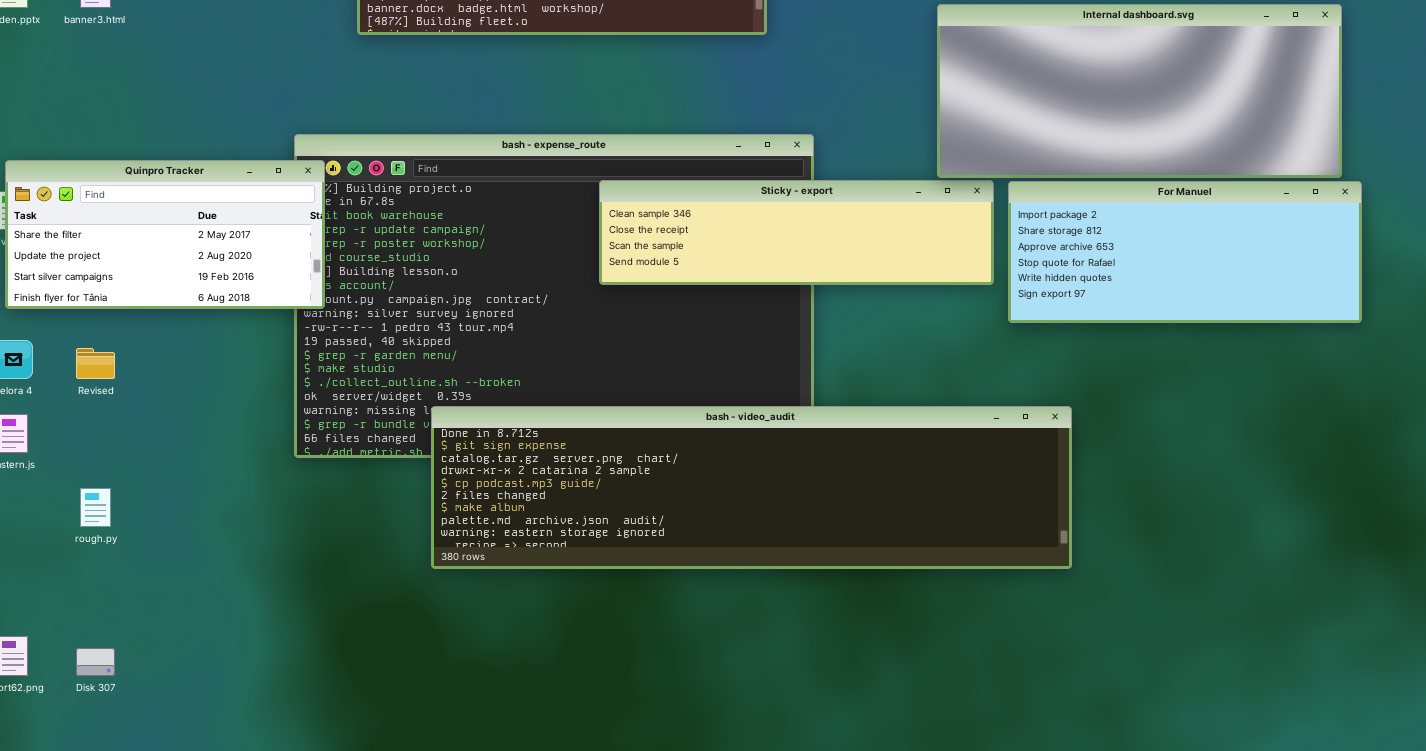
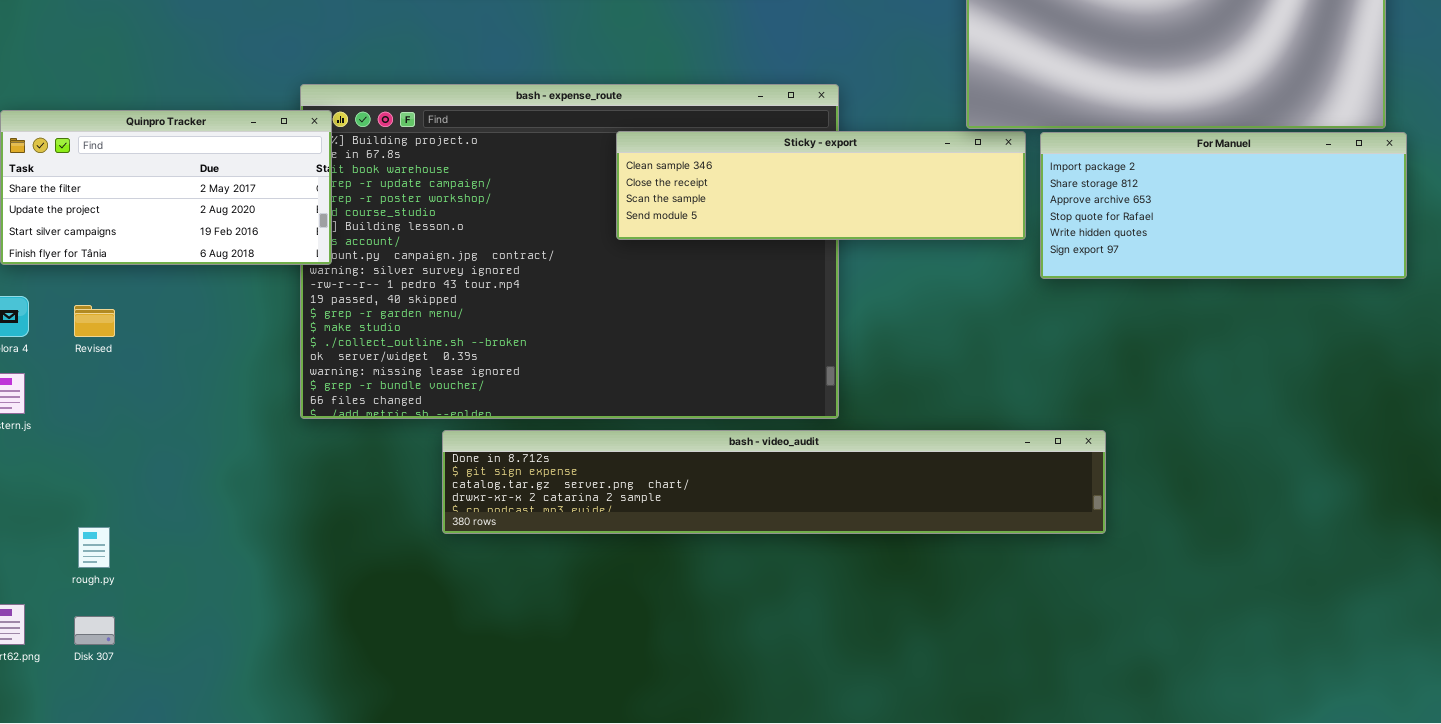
bash - video_audit: [431,406,1072,569] -> [442,430,1106,534], resized
rough.py: [80,488,111,527] -> [78,527,110,568], moved

